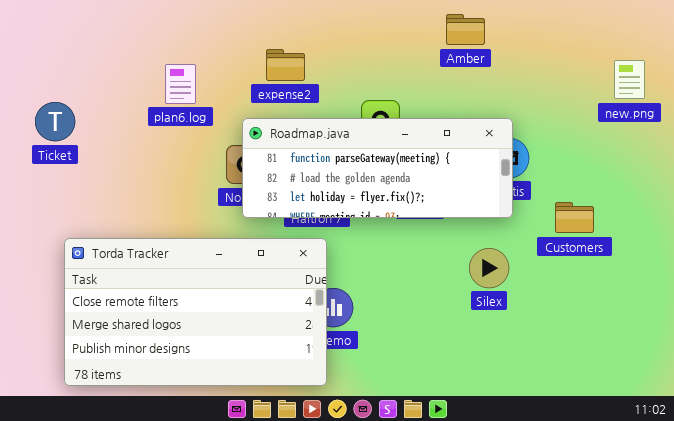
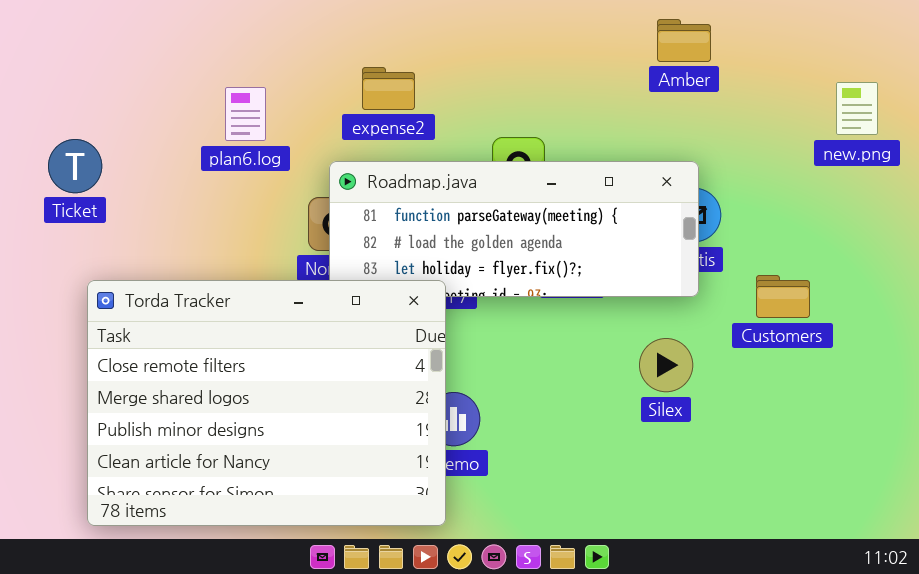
Amber: [446,14,485,45] -> [657,19,711,62], moved
Torda Tracker: [64,238,327,386] -> [87,280,446,526], resized

